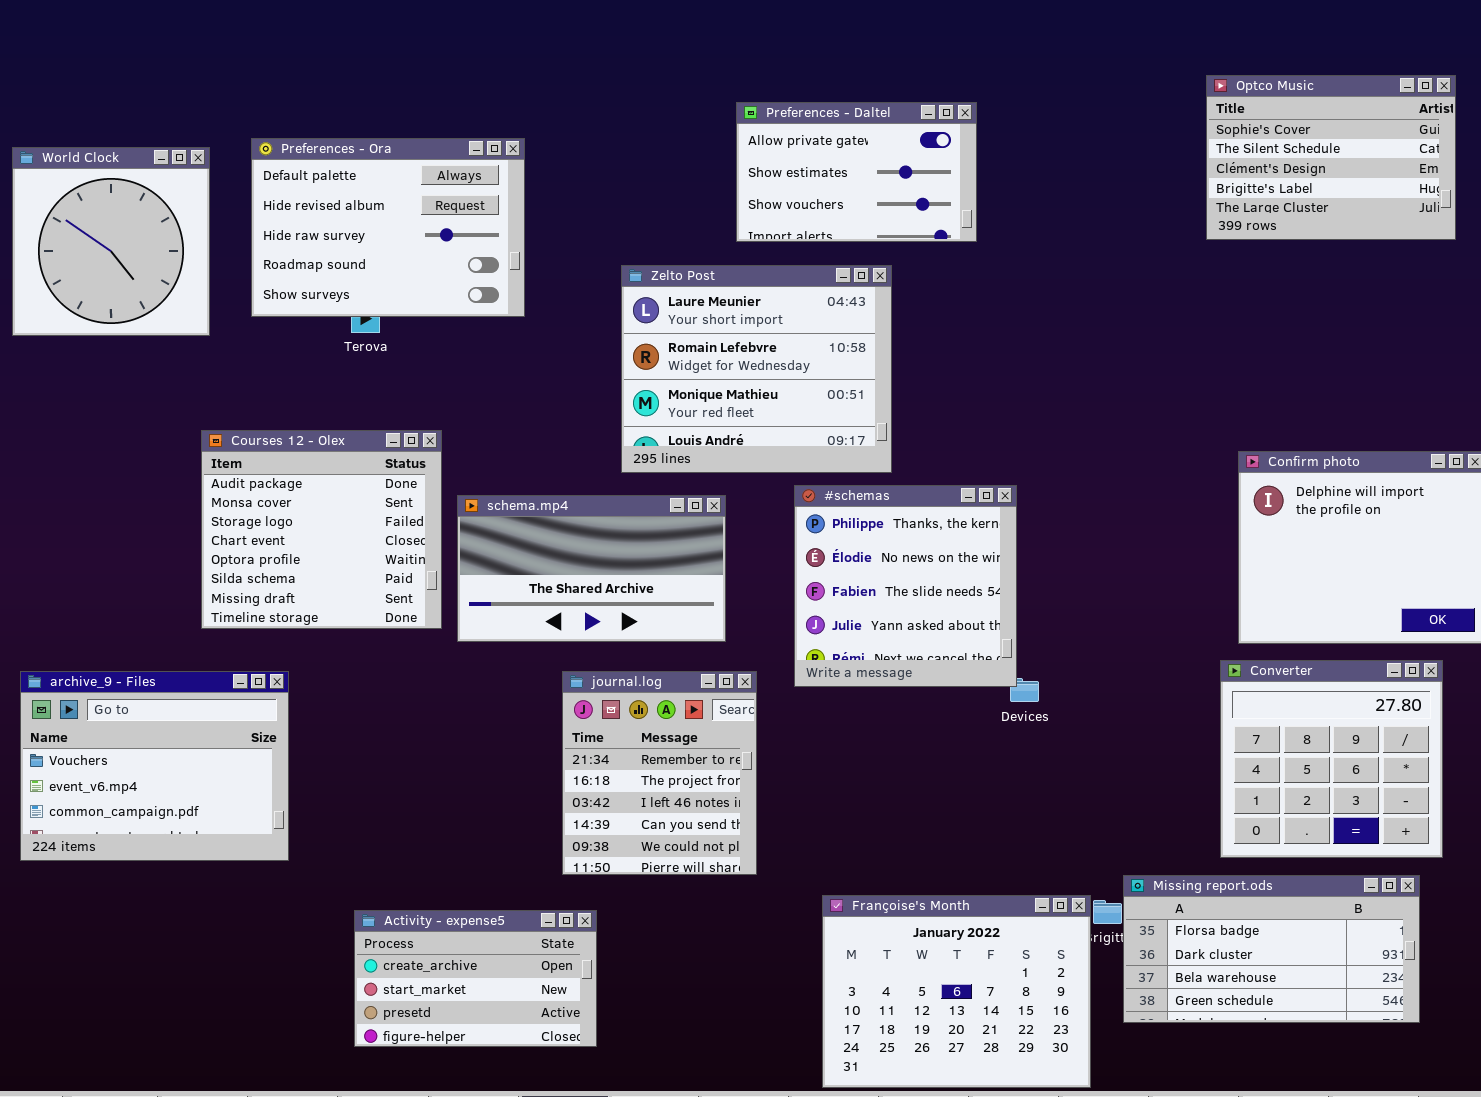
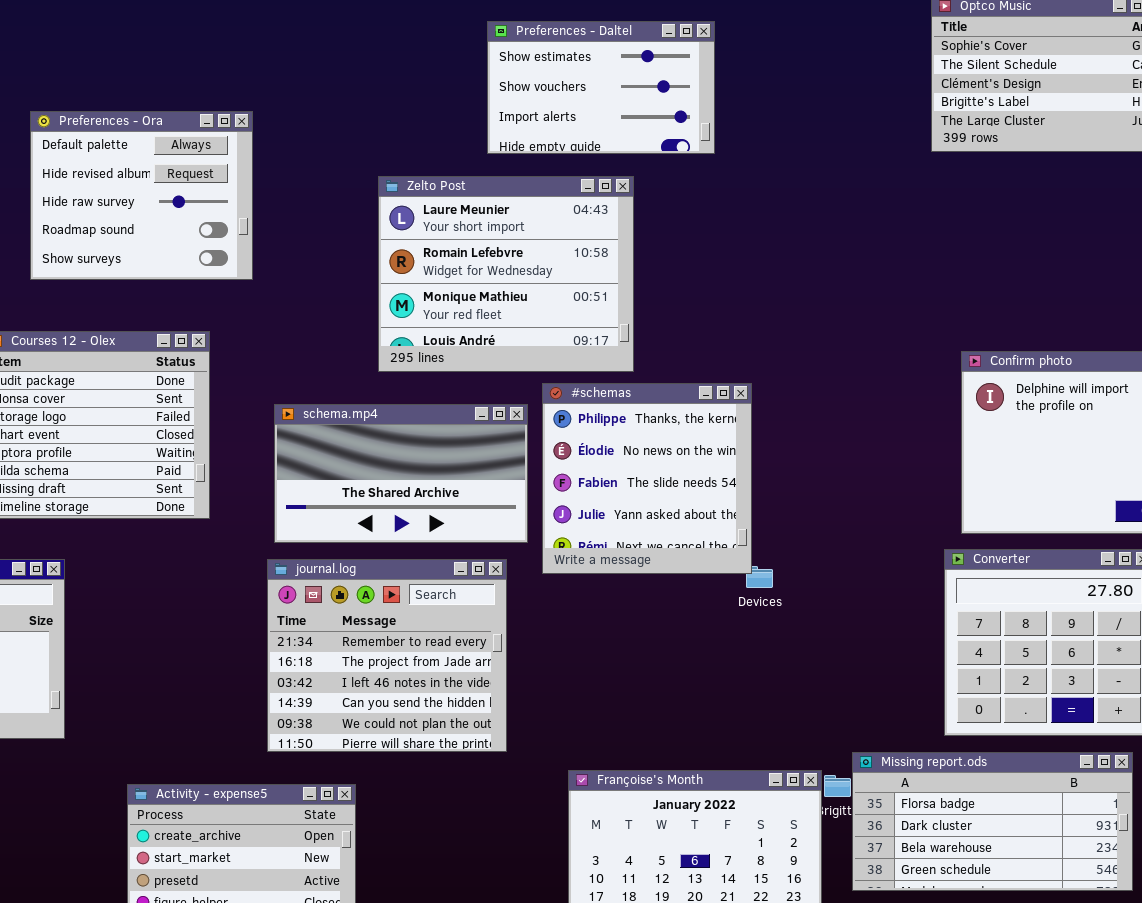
Preferences - Daltel: [736,102,977,242] -> [487,21,715,154], scrolled down 1 row
Preferences - Ora: [251,138,525,317] -> [30,111,253,280], moved, resized
schema.mp4: [457,495,726,642] -> [274,404,528,543], moved
journal.log: [562,671,757,875] -> [267,559,507,752], resized

